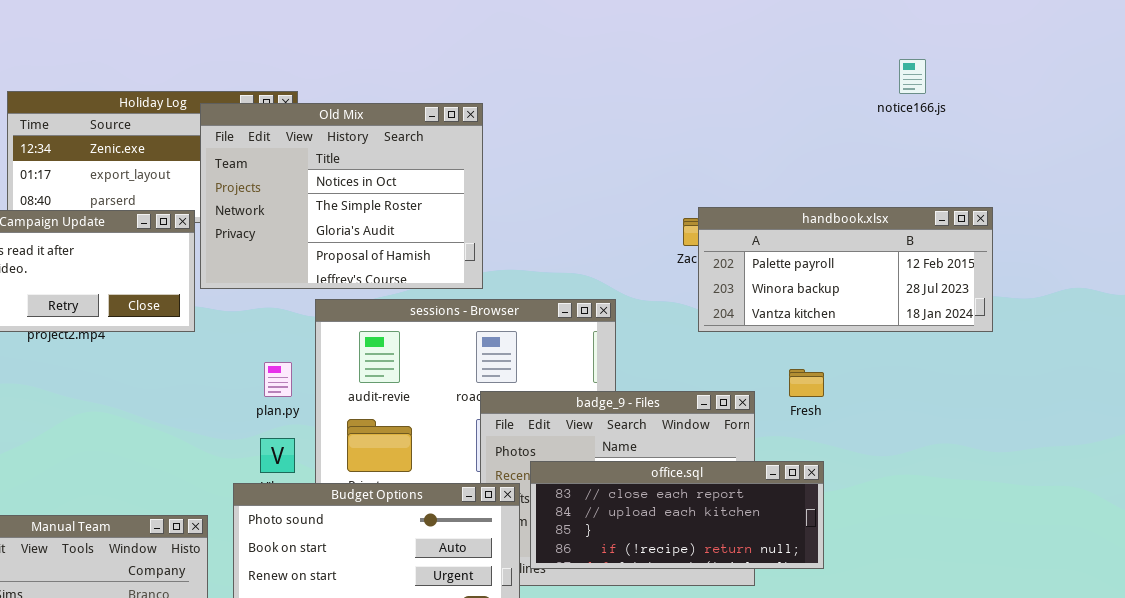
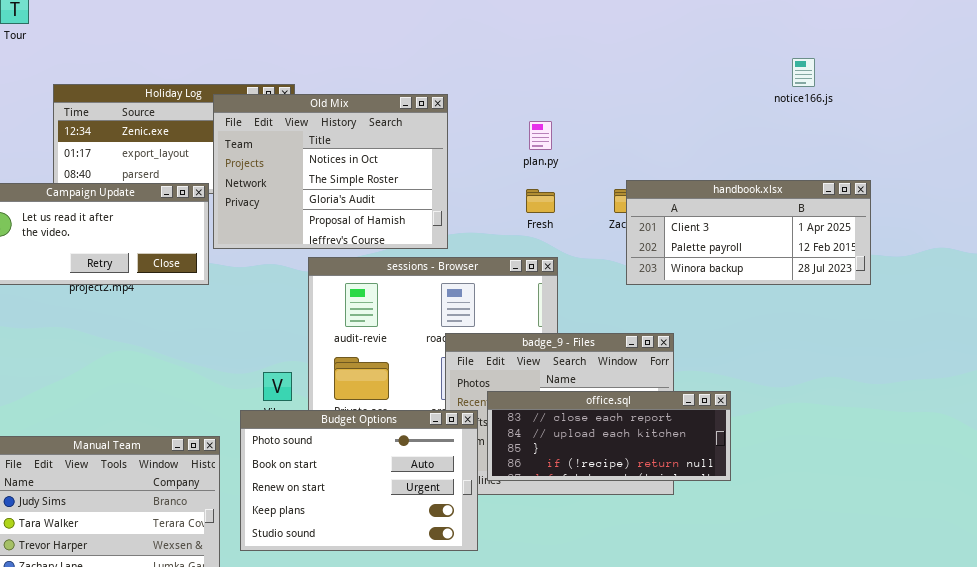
handbook.xlsx: [698,207,993,332] -> [626,180,871,285], scrolled up 1 row
plan.py: [264,362,292,397] -> [529,121,552,150], moved
Fresh: [789,369,824,397] -> [526,189,555,213], moved

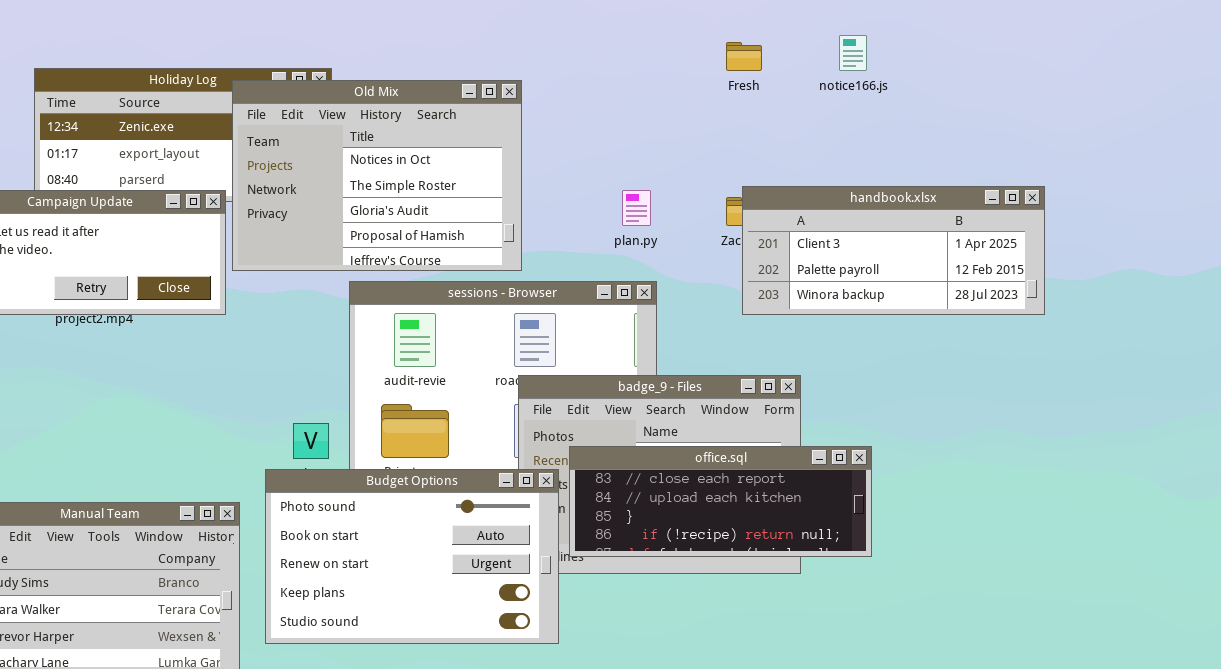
notice166.js: [792,58,815,87] -> [839,35,867,71], moved
plan.py: [529,121,552,150] -> [622,190,651,226], moved
Fresh: [526,189,555,213] -> [726,42,762,71], moved

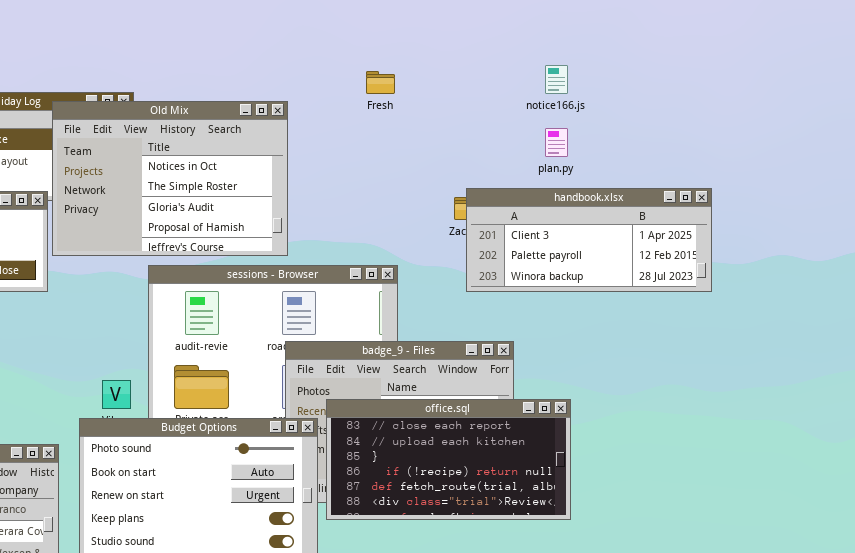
Fresh: [726,42,762,71] -> [366,71,395,94], moved
plan.py: [622,190,651,226] -> [545,128,568,157], moved
office.sql: [569,446,872,557] -> [326,399,571,520], resized

